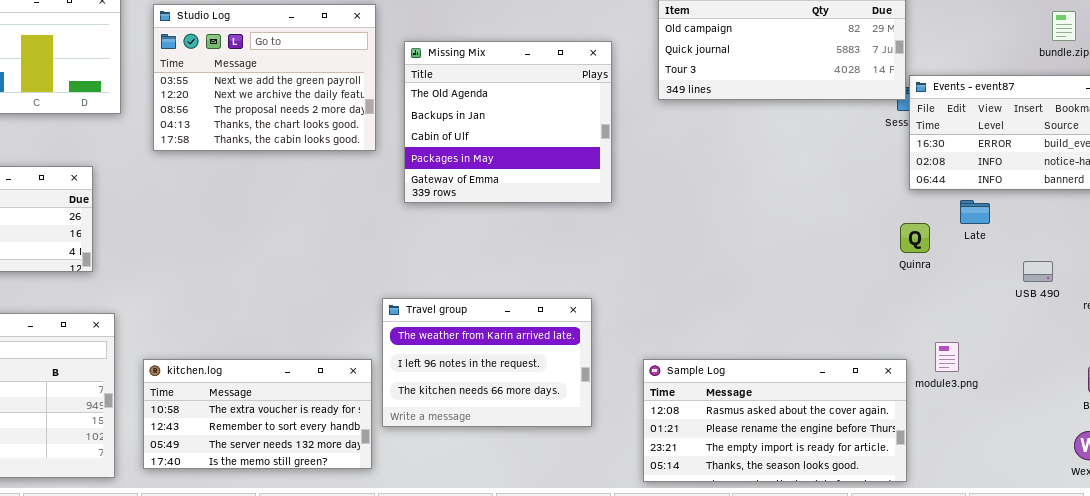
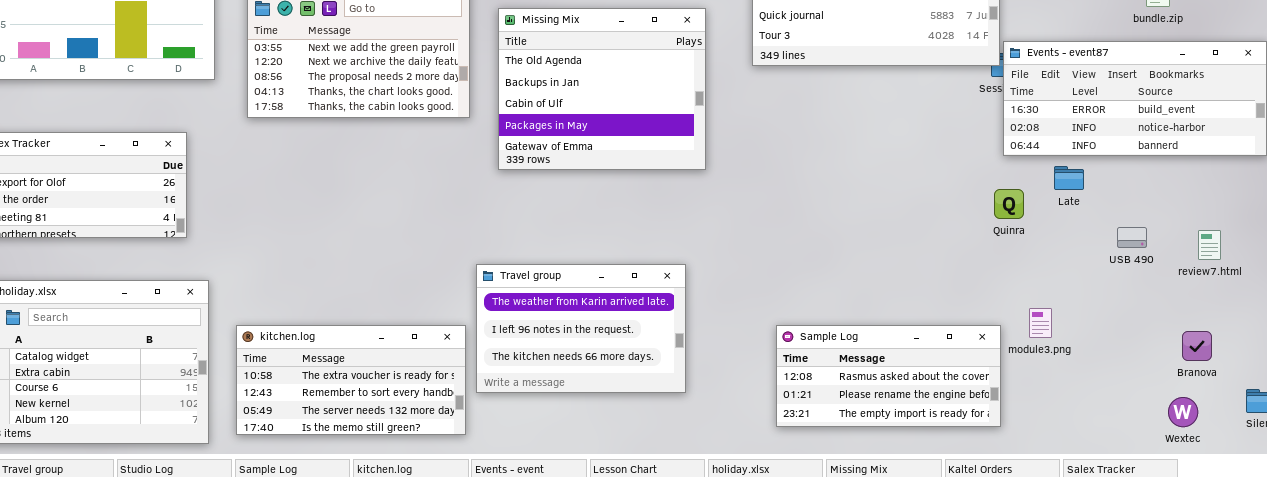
Sample Log: [643,359,907,482] -> [776,325,1001,427], resized

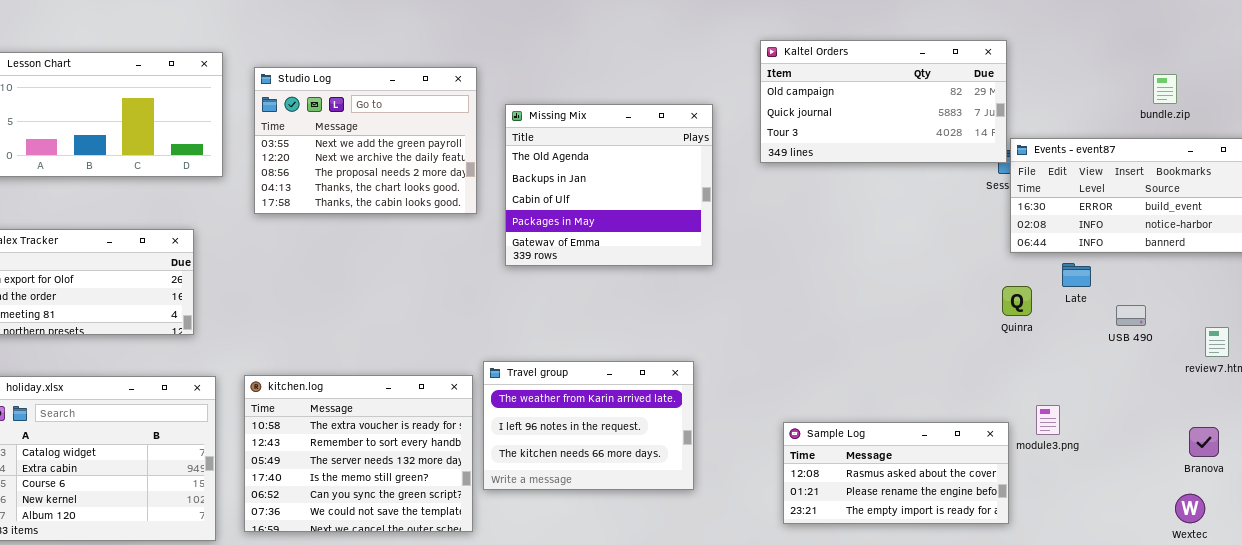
USB 490: [1117,227,1147,248] -> [1116,305,1146,326], moved
kitchen.log: [236,325,466,435] -> [244,375,473,532], resized

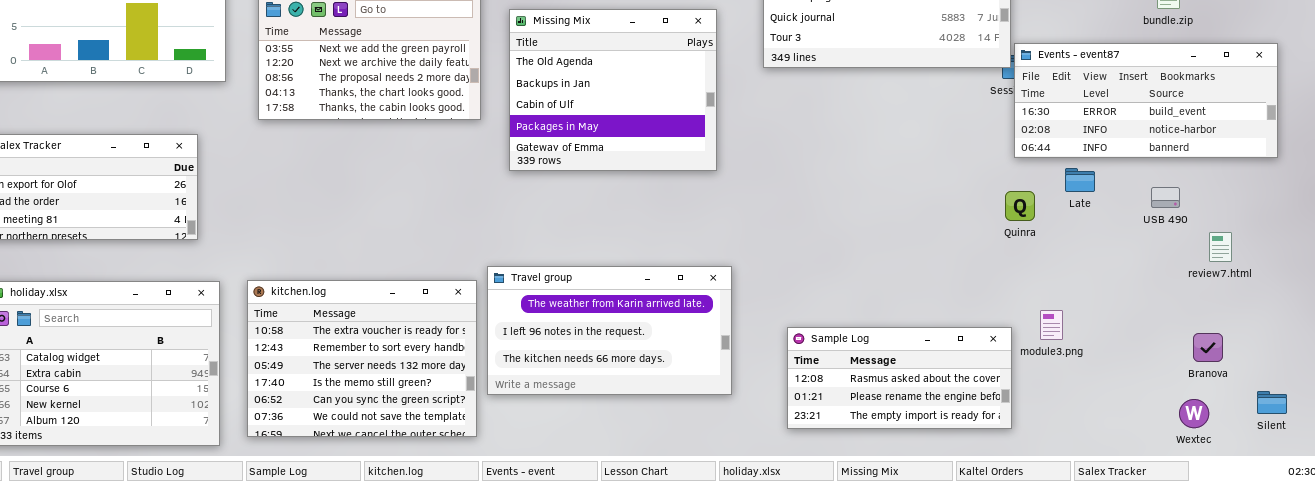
USB 490: [1116,305,1146,326] -> [1151,187,1180,208], moved
Travel group: [483,361,694,490] -> [487,266,732,395], resized

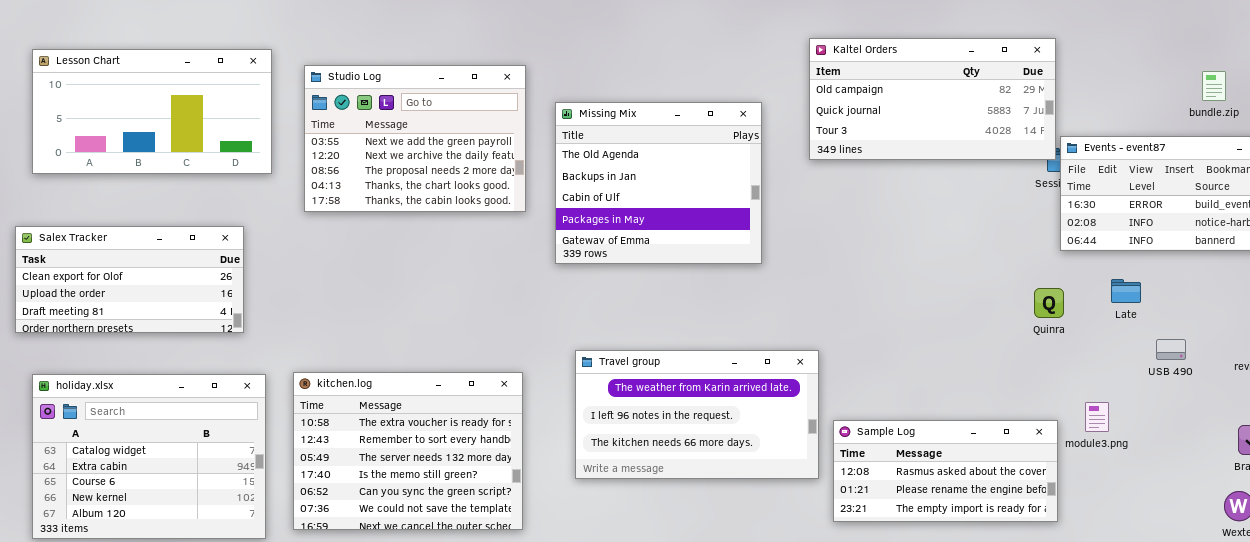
Late: [1065,168,1095,192] -> [1111,279,1141,303], moved
USB 490: [1151,187,1180,208] -> [1156,339,1186,360], moved
Quinra: [1005,191,1035,221] -> [1034,288,1064,318], moved
Travel group: [487,266,732,395] -> [575,350,819,479], moved

